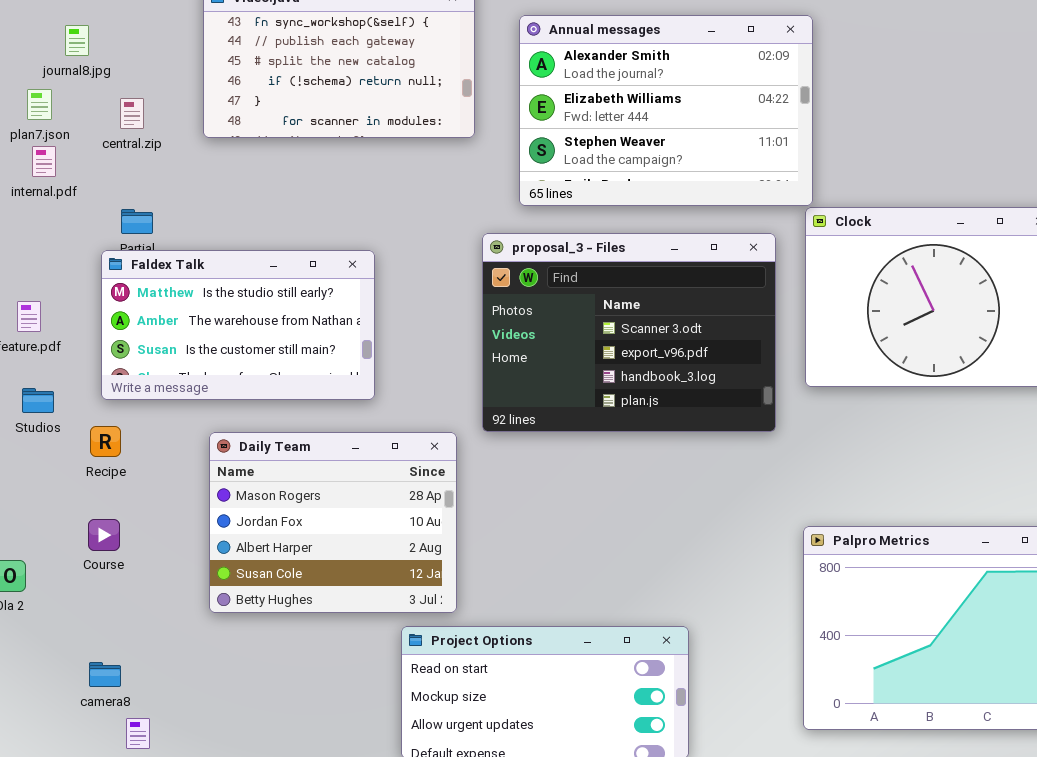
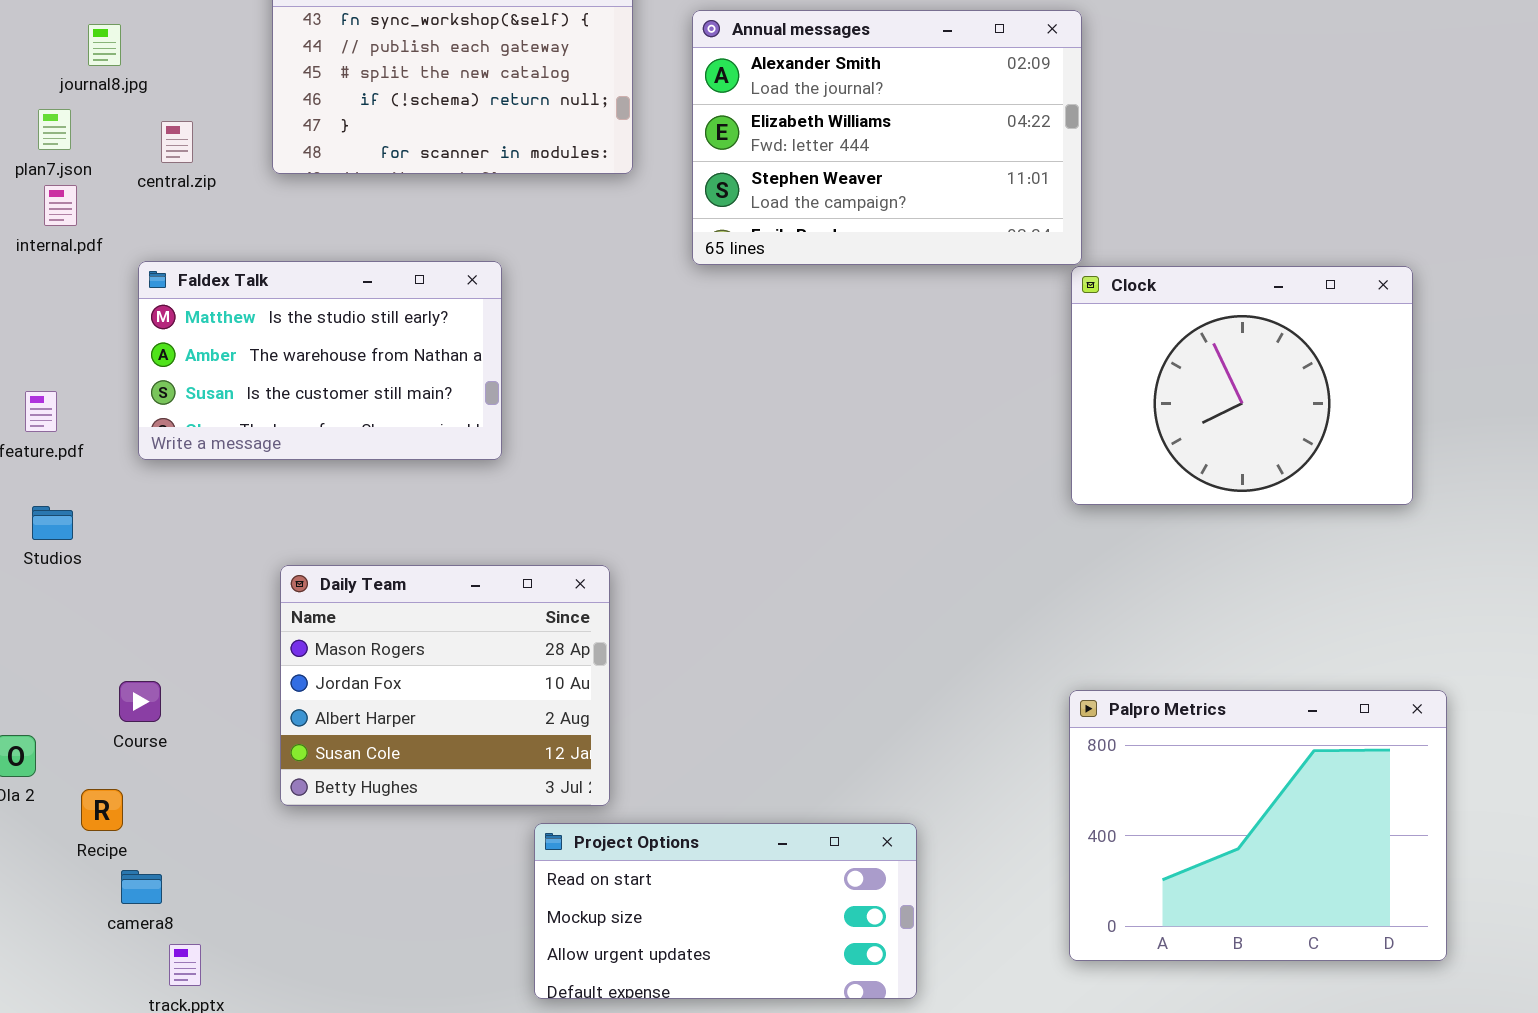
proposal_3 - Files: [482,233,776,432] -> none, closed
Faldex Talk: [101,250,375,400] -> [138,261,502,460], moved
Recipe: [90,426,121,457] -> [81,789,123,831], moved

